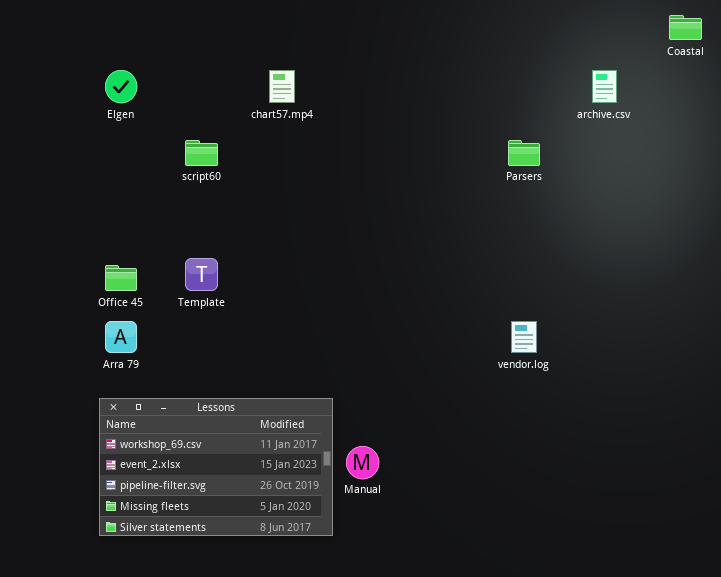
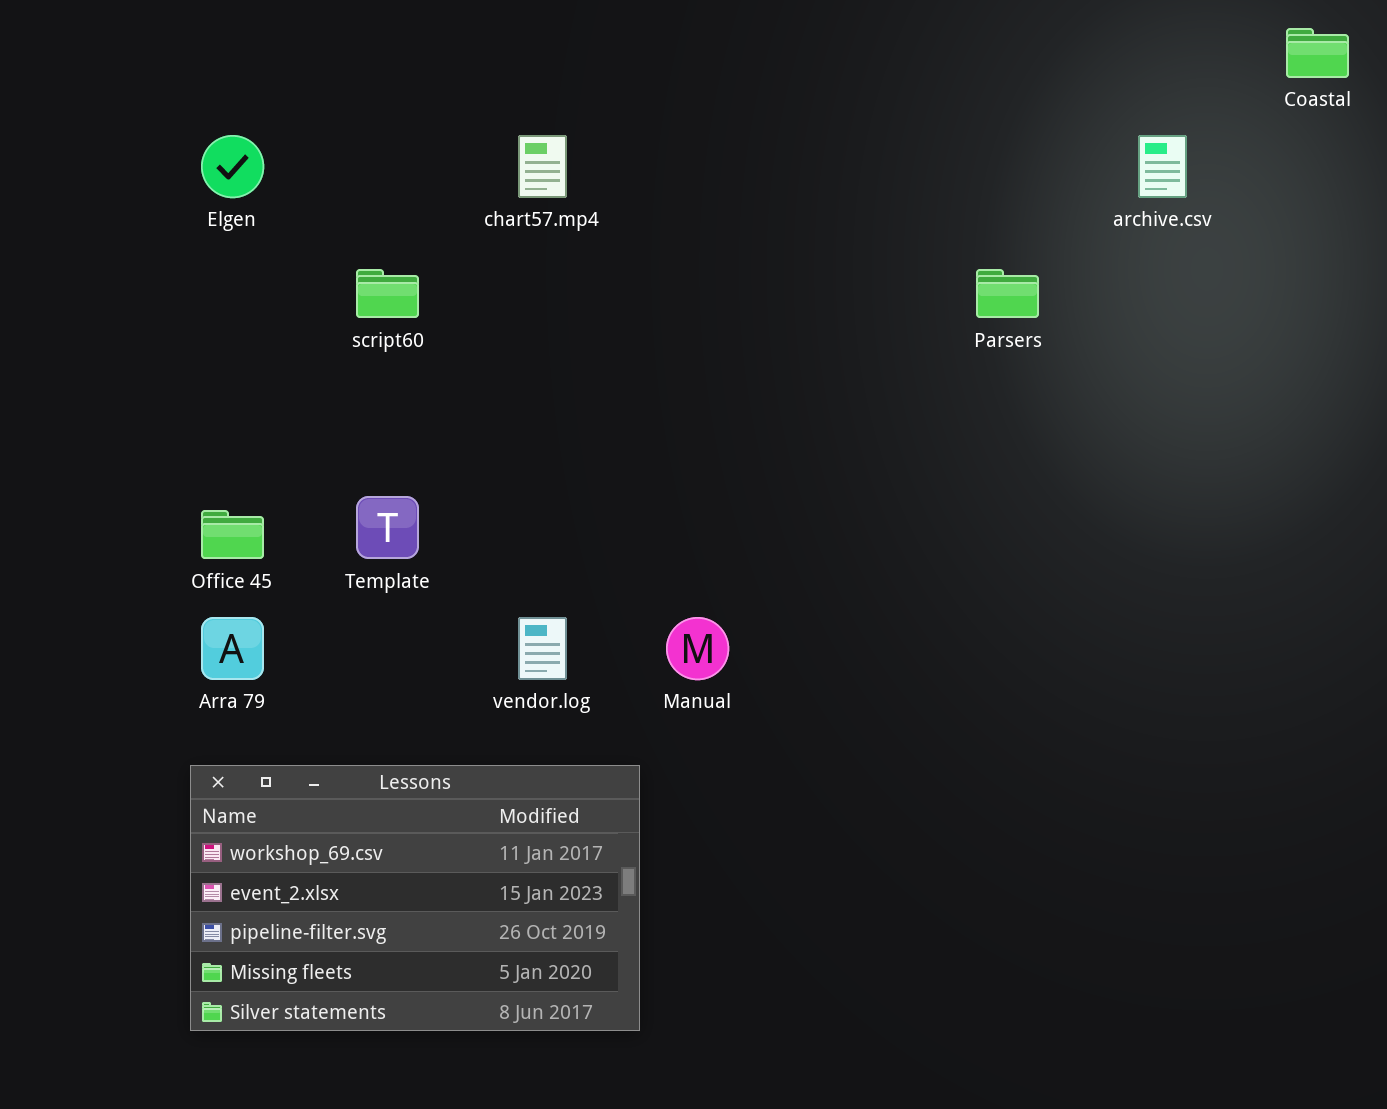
vendor.log: [511,321,537,353] -> [518,617,567,680], moved
Manual: [346,446,379,479] -> [666,617,729,680], moved

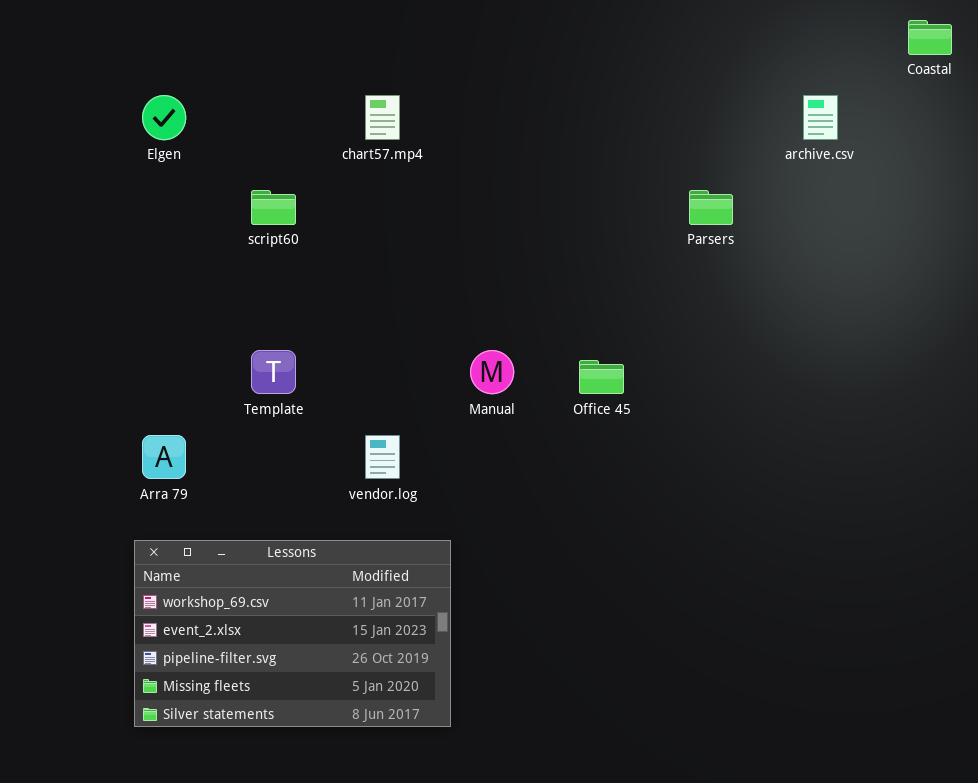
Office 45: [201,510,264,559] -> [579,360,624,394], moved
Manual: [666,617,729,680] -> [470,350,514,394], moved

